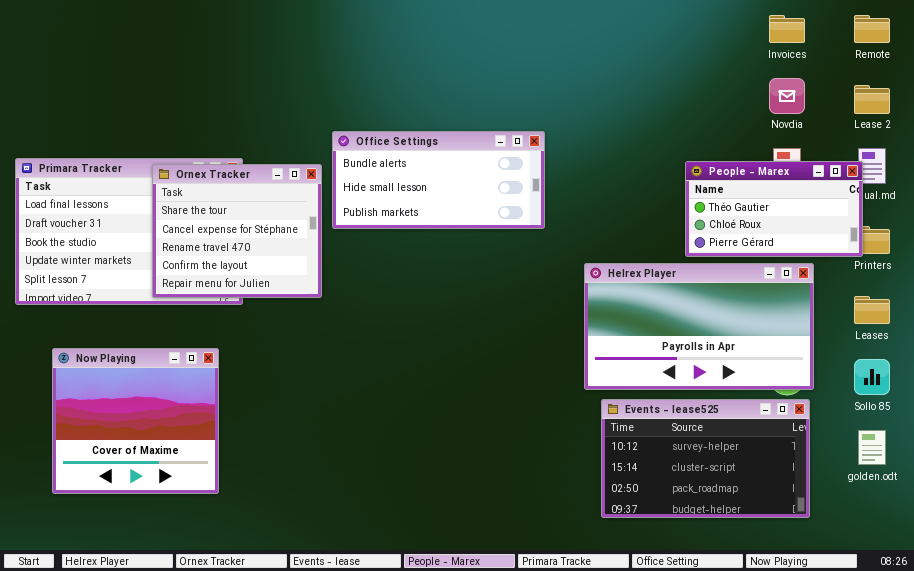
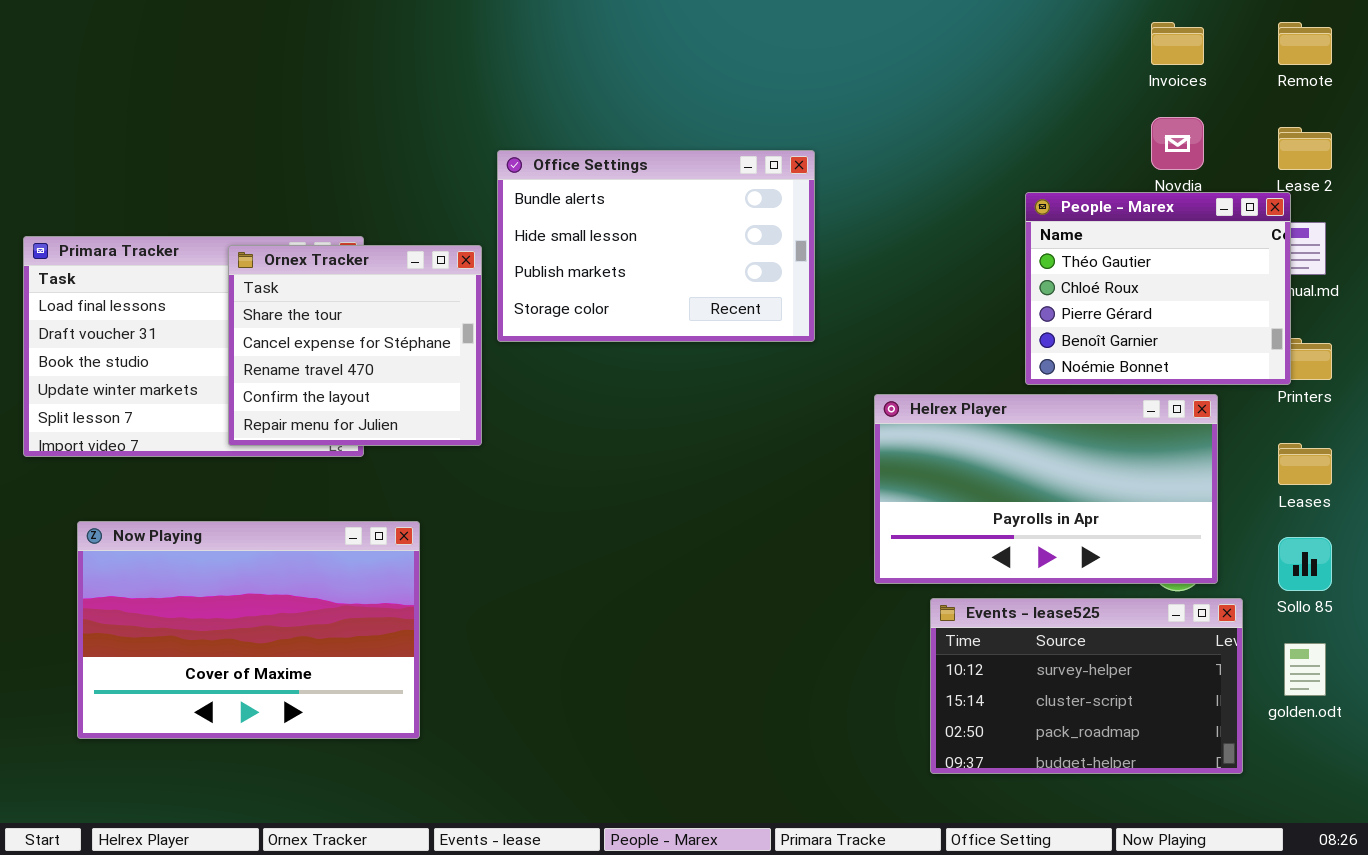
Office Settings: [332,131,545,229] -> [497,150,815,342], resized
People - Marex: [685,161,863,257] -> [1025,192,1291,385], resized
Now Playing: [52,348,219,494] -> [77,521,420,739], resized
Events - lease525: [601,399,810,518] -> [930,598,1243,774], moved

